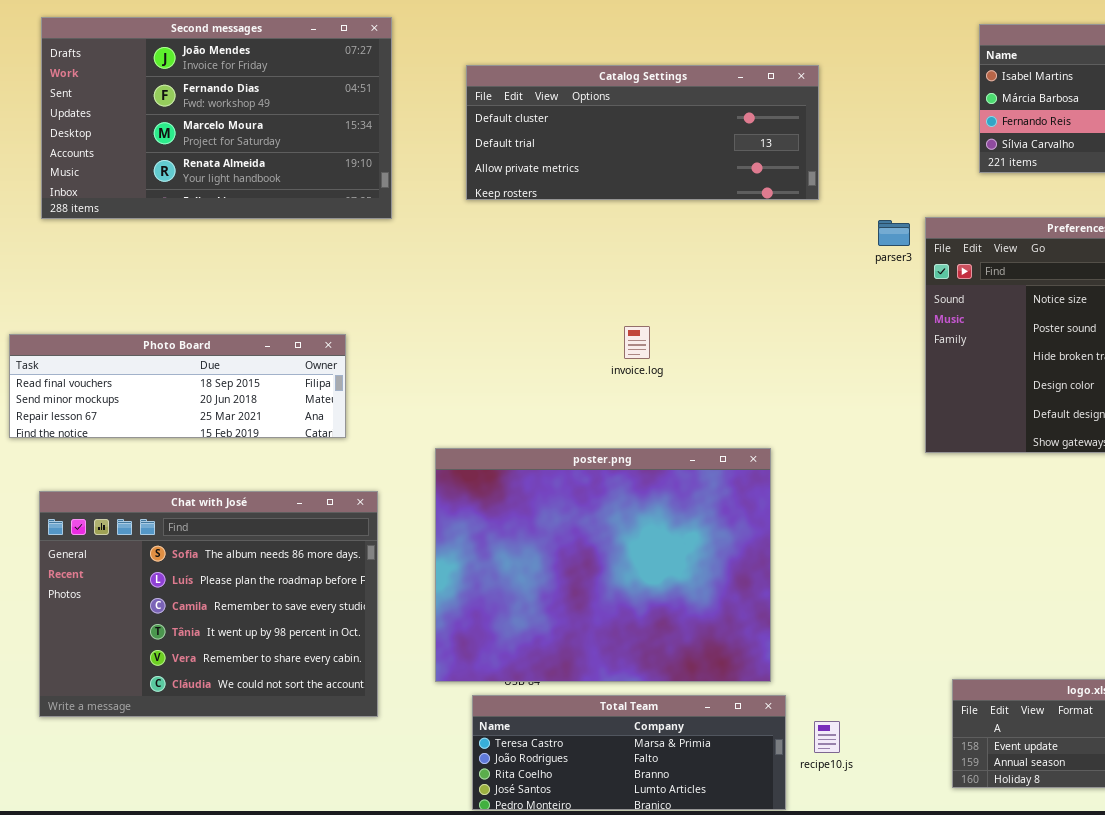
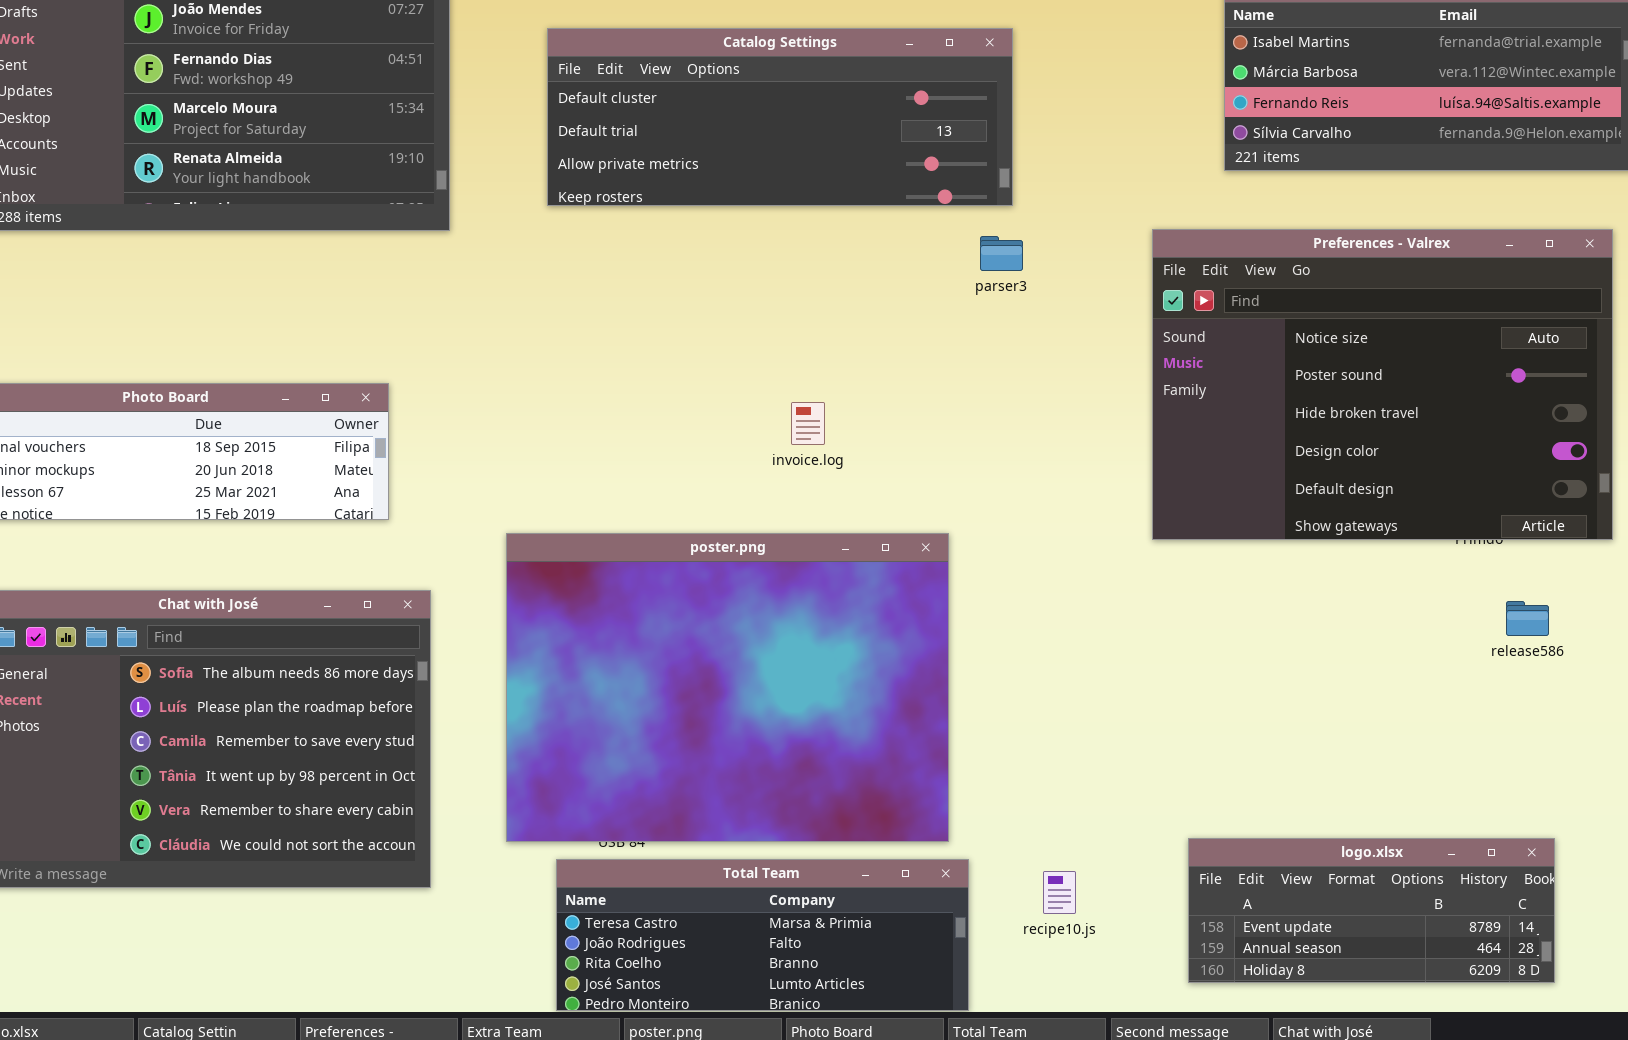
parser3: [878,220,910,246] -> [980,236,1023,271], moved
invoice.log: [624,326,650,359] -> [791,402,825,445], moved
recipe10.js: [814,721,840,753] -> [1043,871,1076,914], moved

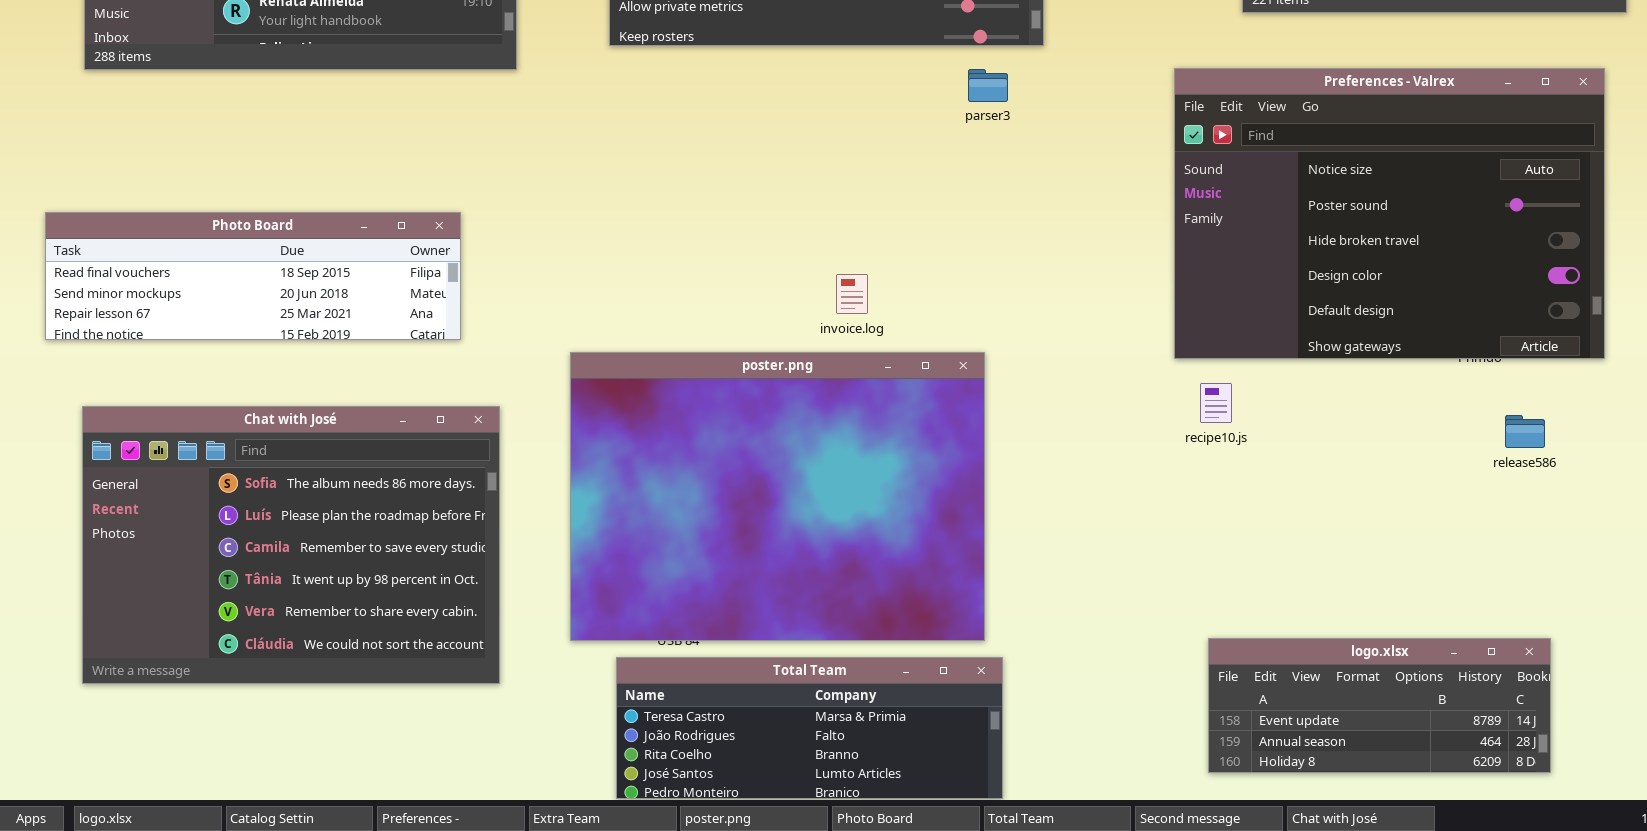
parser3: [980,236,1023,271] -> [968,69,1008,102], moved
invoice.log: [791,402,825,445] -> [836,274,868,314], moved
recipe10.js: [1043,871,1076,914] -> [1200,383,1232,423], moved

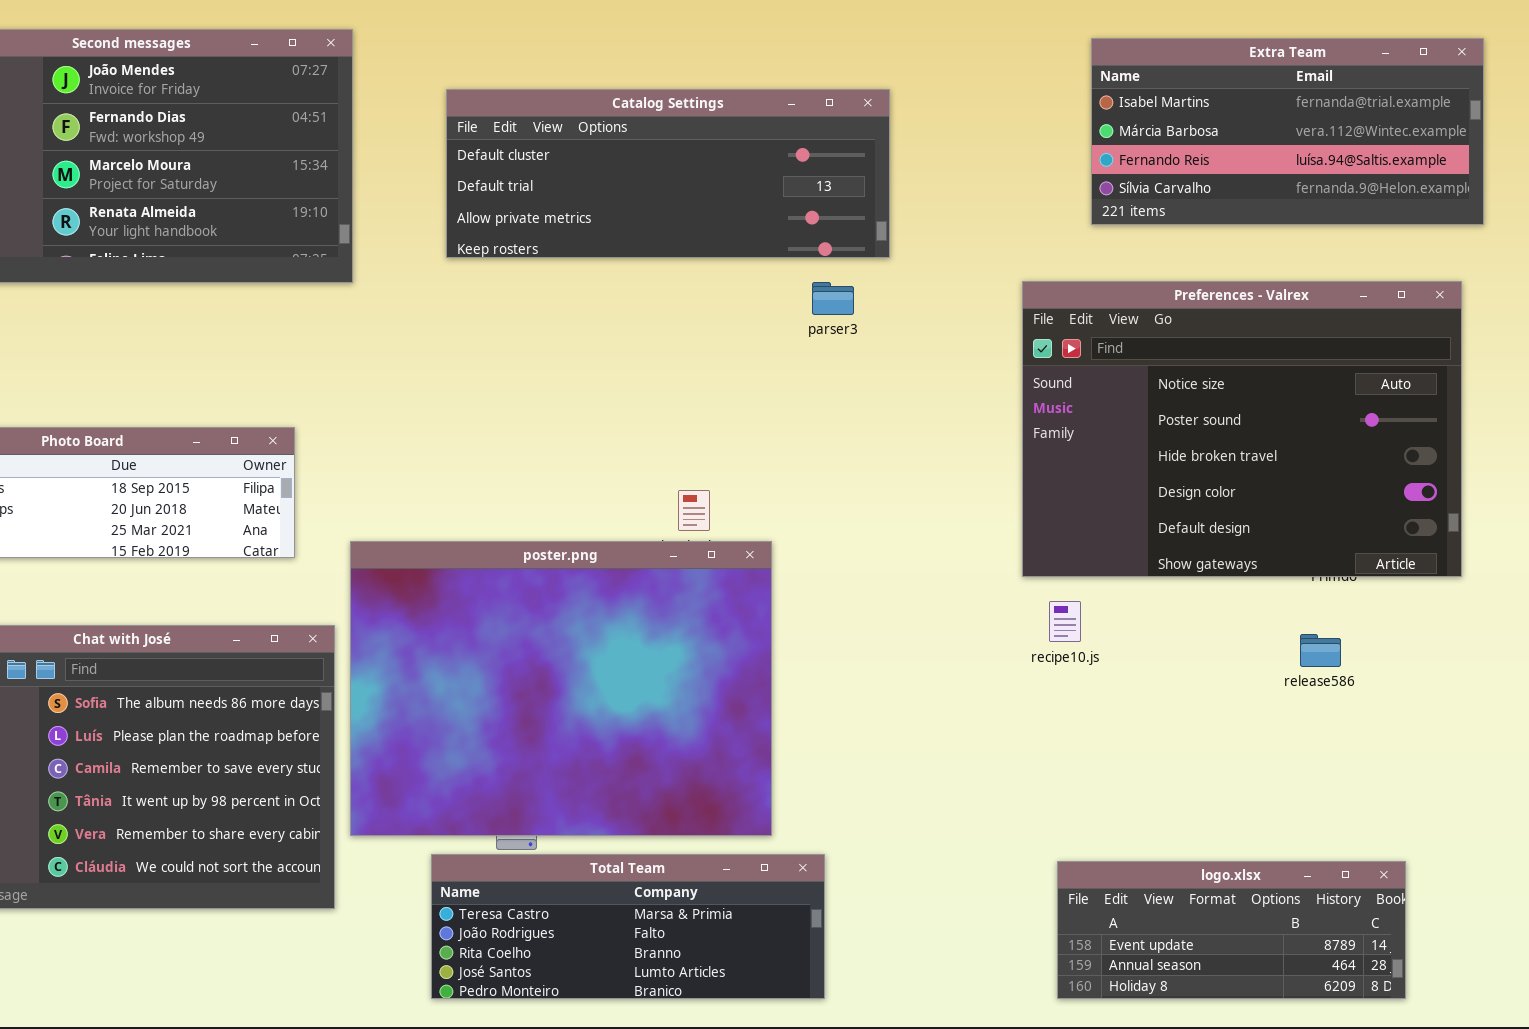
poster.png: [570,352,985,641] -> [350,541,772,836], moved
release586: [1505,415,1545,448] -> [1300,634,1341,667], moved
Total Team: [616,657,1003,799] -> [431,854,825,999], moved

